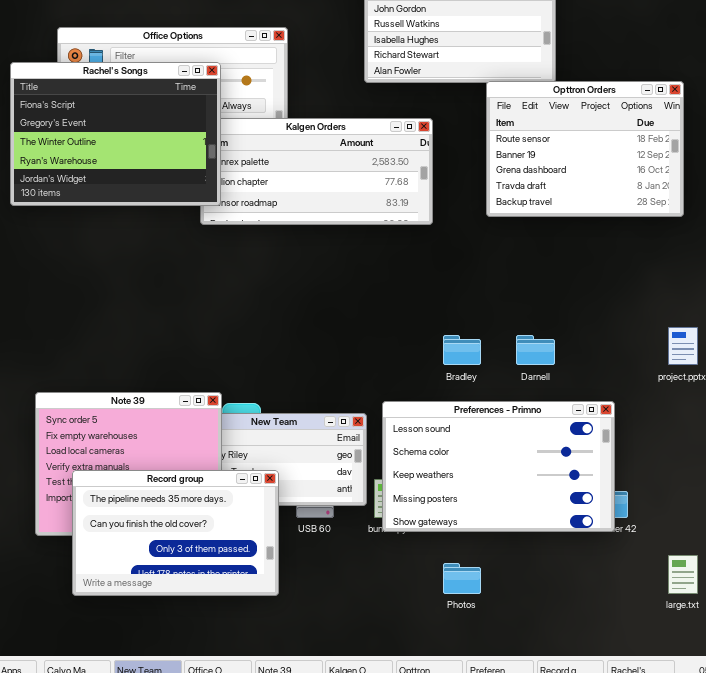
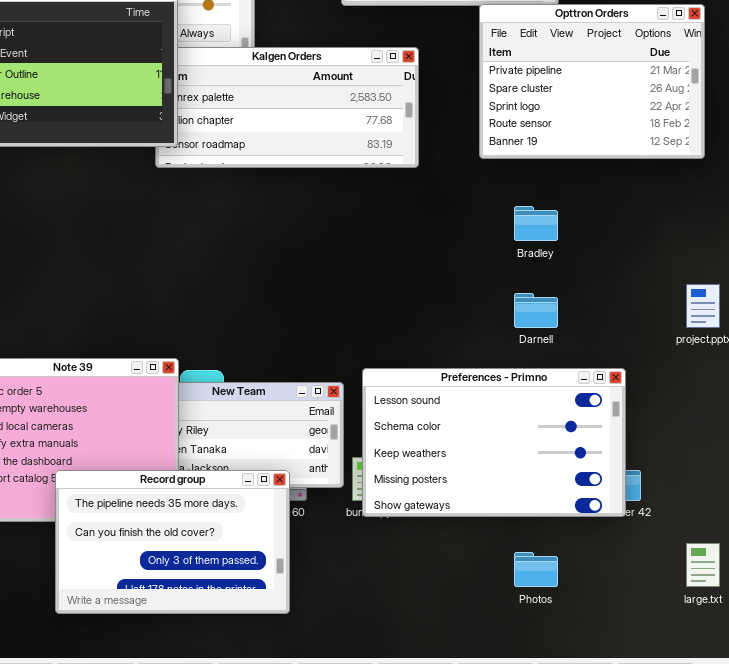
Opttron Orders: [486,81,684,217] -> [479,4,705,159], scrolled up 3 rows
Bradley: [443,335,481,365] -> [514,206,558,241], moved
Record group: [72,470,279,596] -> [55,470,290,614], moved
Photos: [443,563,481,594] -> [514,552,558,587], moved

